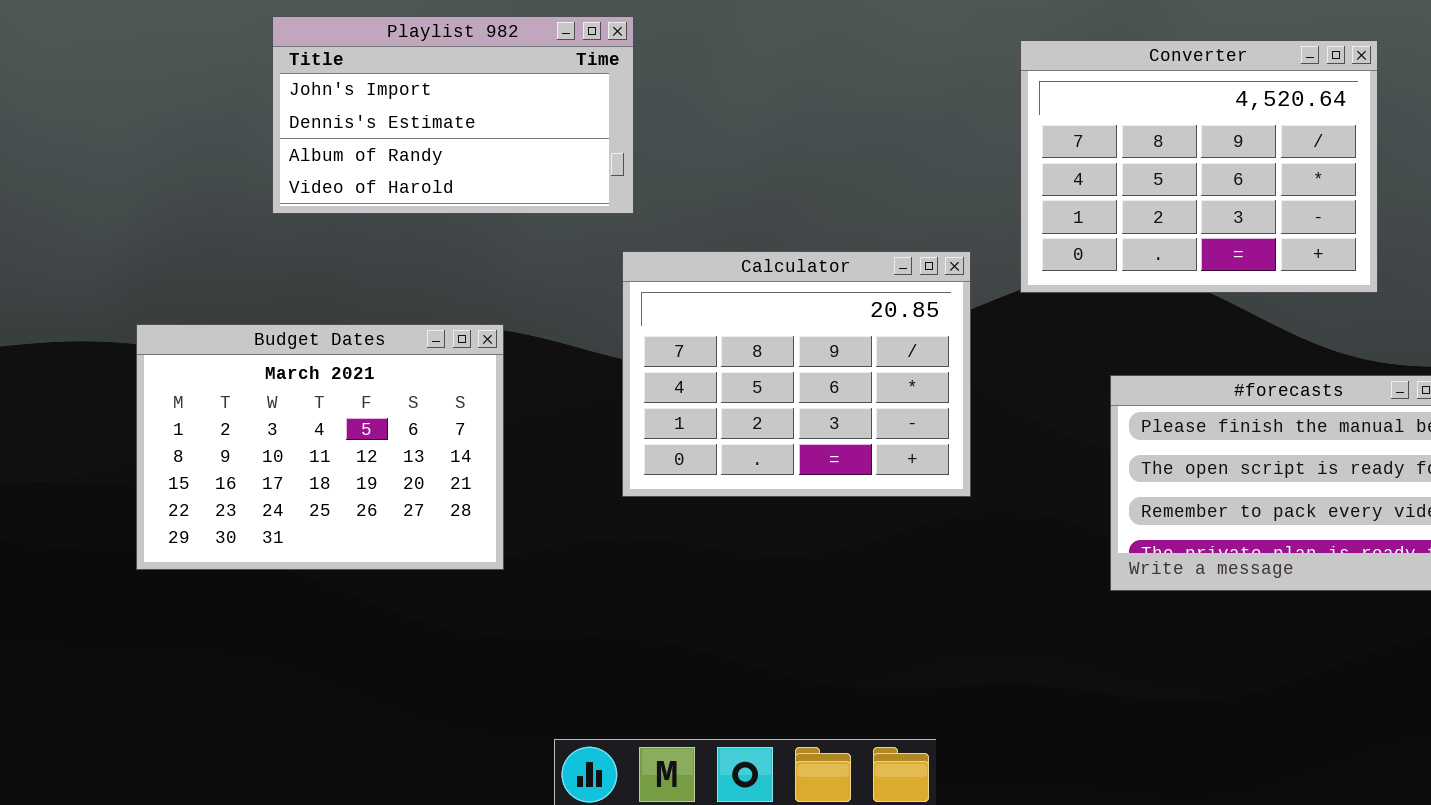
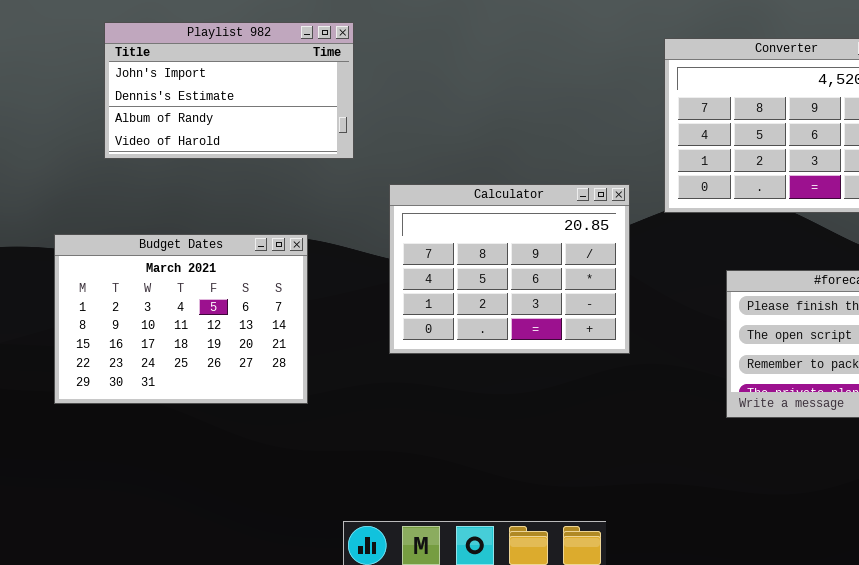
Playlist 982: [272,16,634,214] -> [104,22,354,159], moved

